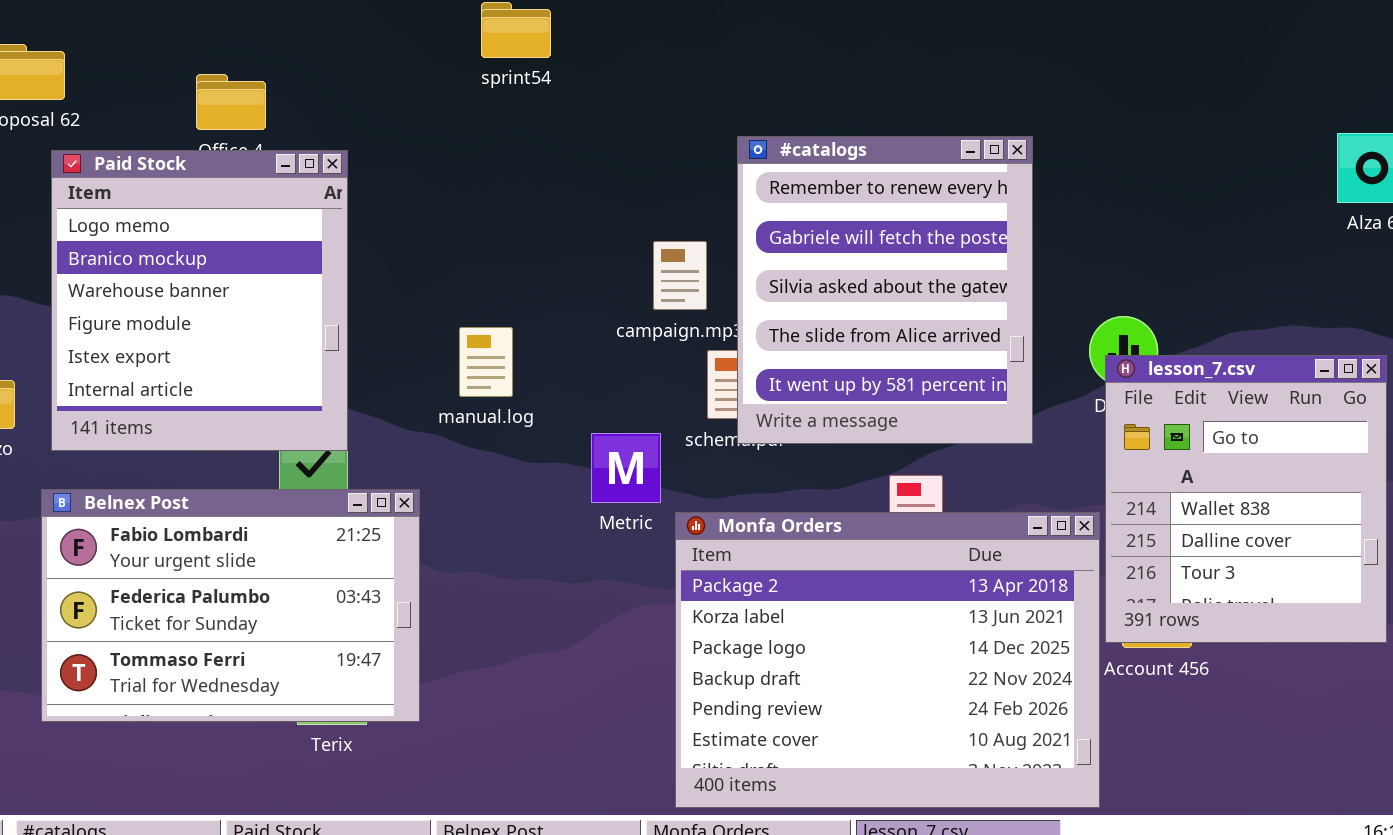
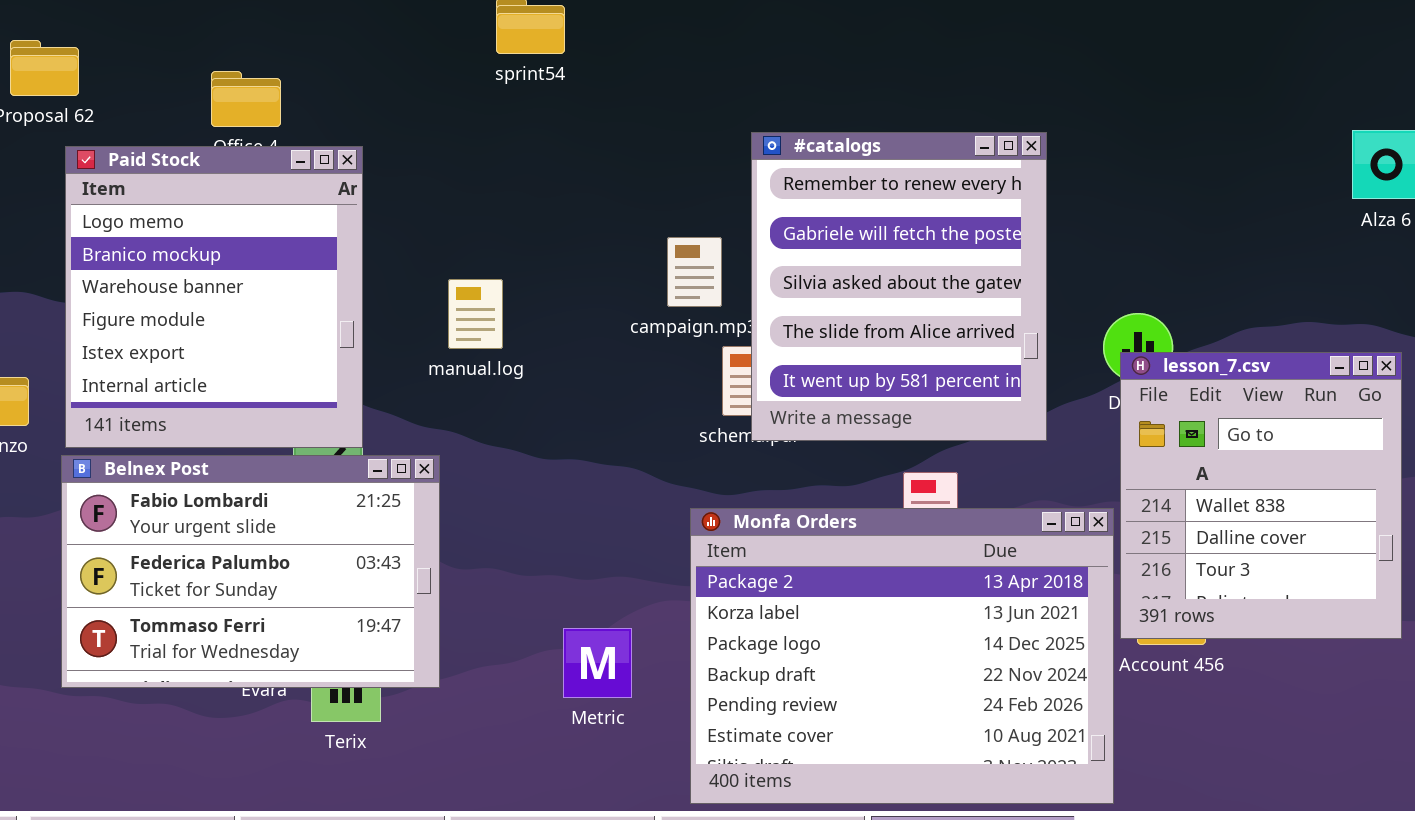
manual.log: [459,327,513,397] -> [448,279,503,349], moved
Metric: [591,433,661,503] -> [563,628,632,698], moved
Belnex Post: [41,489,420,722] -> [61,455,440,688], moved

